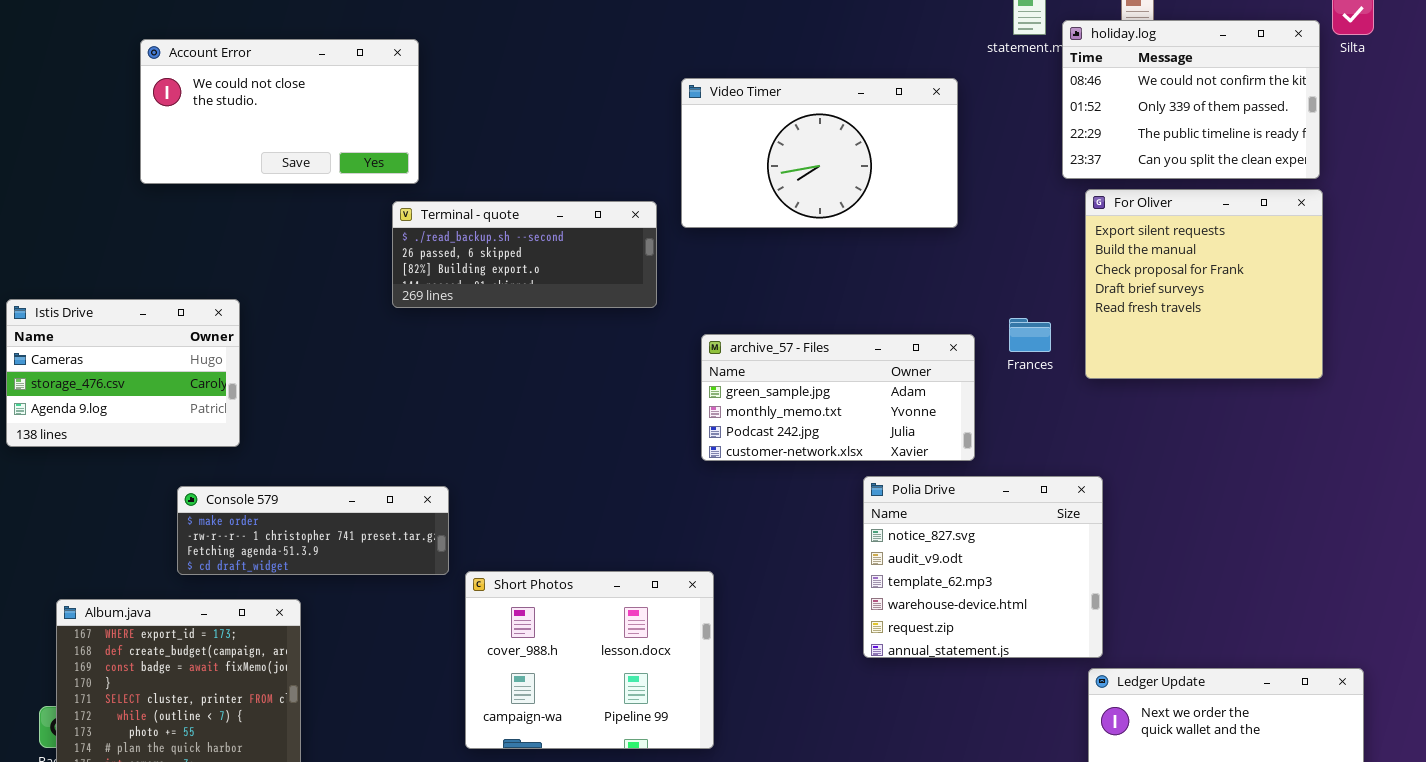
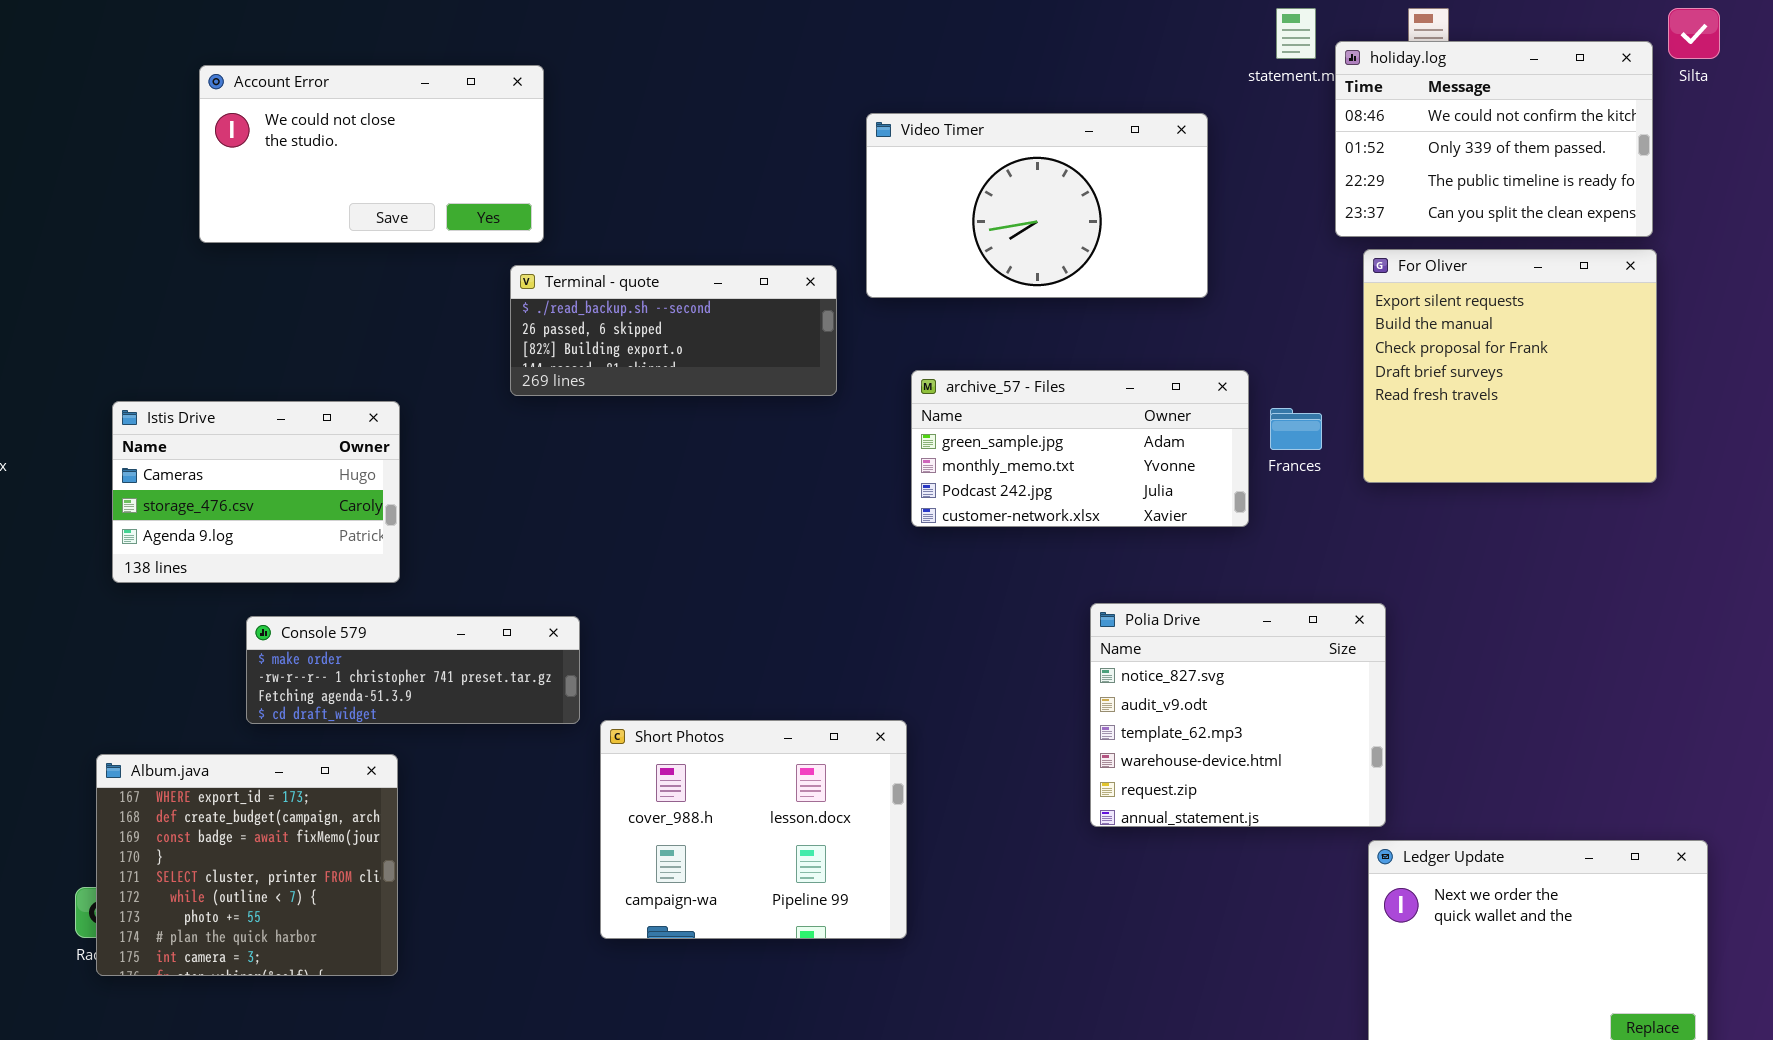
Istis Drive: [6,299,240,447] -> [112,401,400,583], moved
archive_57 - Files: [701,334,975,461] -> [911,370,1249,527], moved

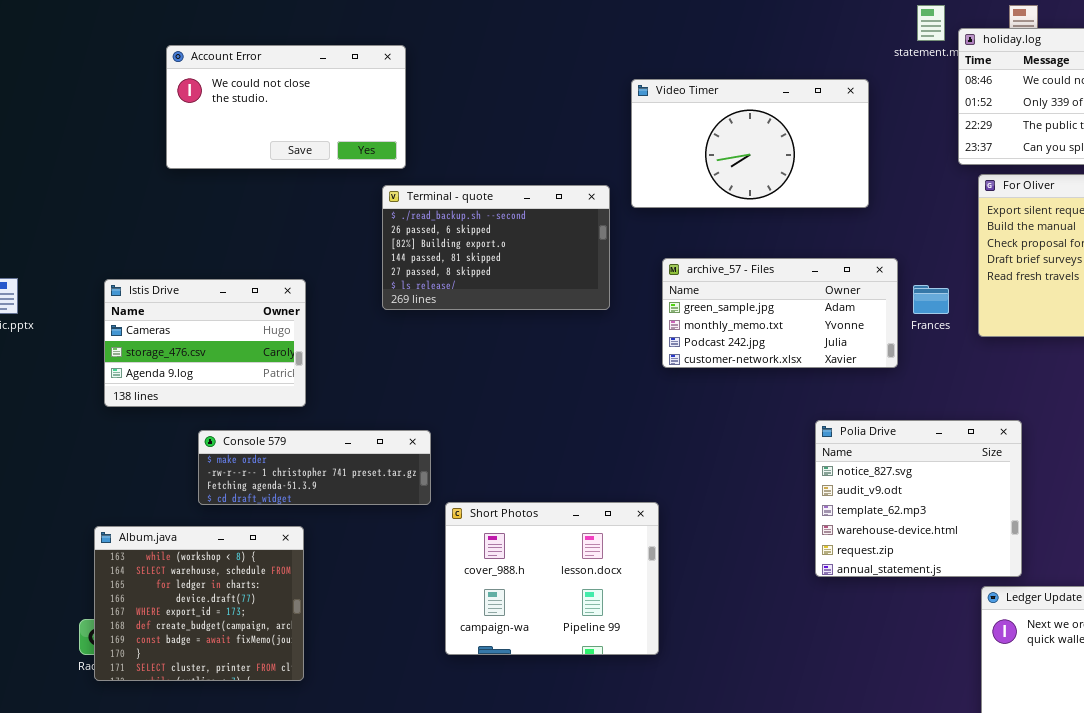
Terminal - quote: [510,265,837,396] -> [382,185,610,310], resized
Polia Drive: [1090,603,1386,827] -> [815,420,1022,577], moved
Album.java: [96,754,398,976] -> [94,526,304,681], scrolled up 4 rows

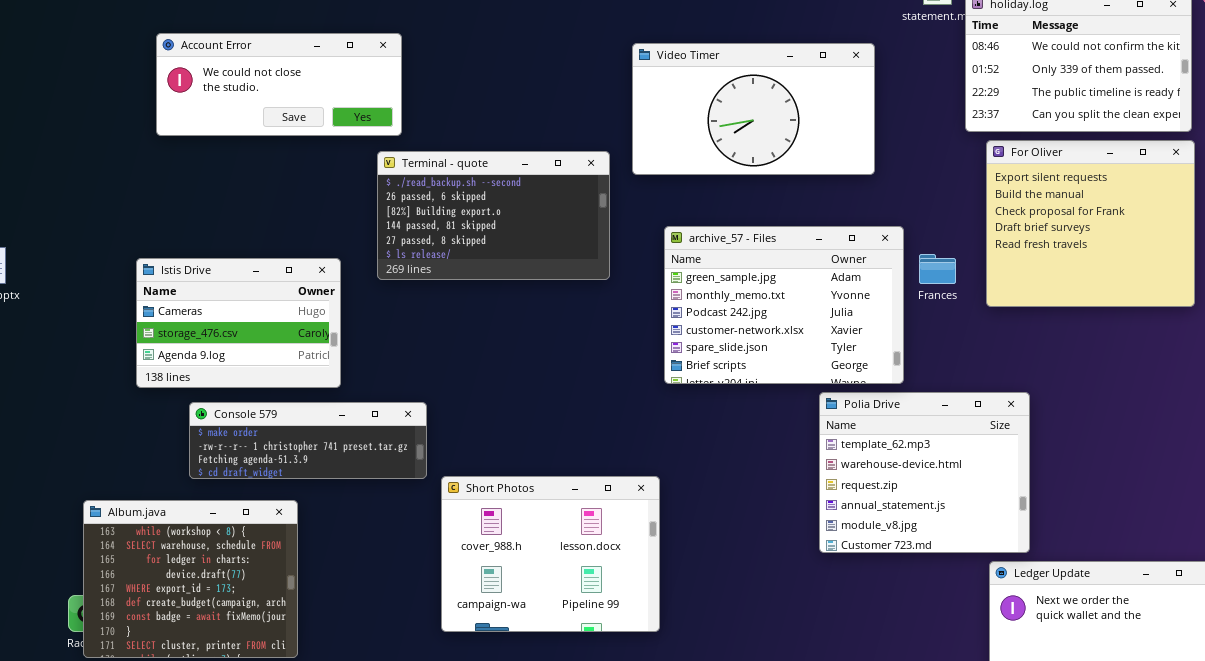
Account Error: [166,45,406,169] -> [156,33,402,136], resized
archive_57 - Files: [662,258,898,368] -> [664,226,904,384], resized
Istis Drive: [104,279,306,407] -> [136,258,341,388], moved
Polia Drive: [815,420,1022,577] -> [819,392,1030,553], scrolled down 2 rows

